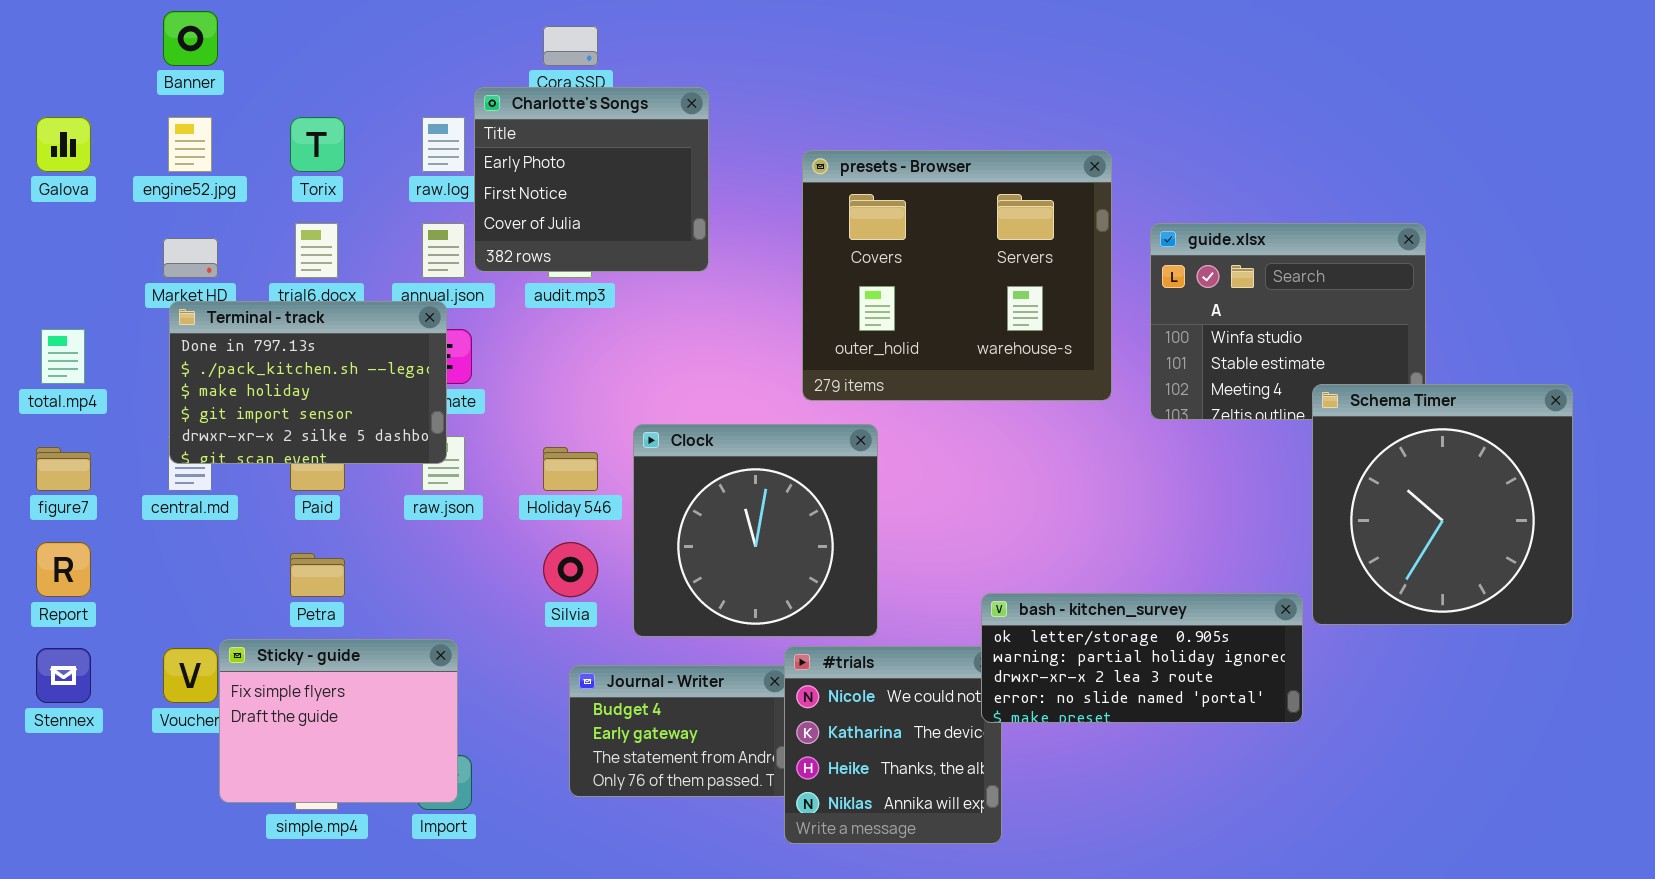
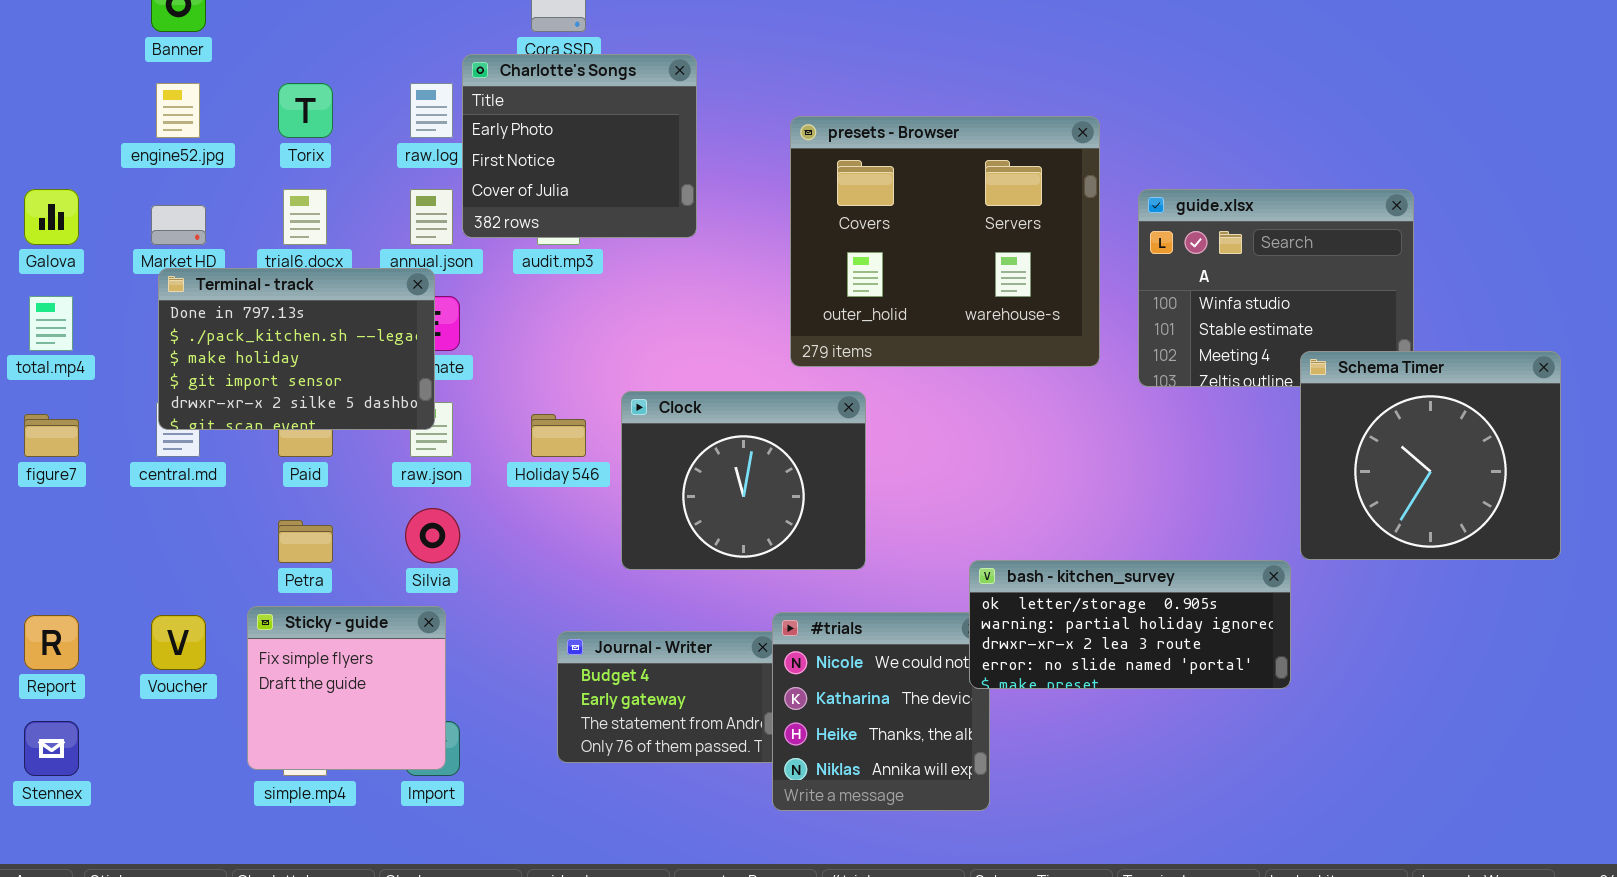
Galova: [36,117,91,172] -> [24,189,79,245], moved
Schema Timer: [1312,384,1573,625] -> [1300,351,1561,560], resized
Clock: [633,424,878,637] -> [621,391,866,570], resized
Report: [36,542,91,597] -> [24,615,79,670], moved
Silvia: [543,542,598,597] -> [405,508,460,563], moved
Sticky - guide: [219,639,458,803] -> [247,606,446,770], resized
Stennex: [36,648,91,703] -> [24,721,79,776], moved

